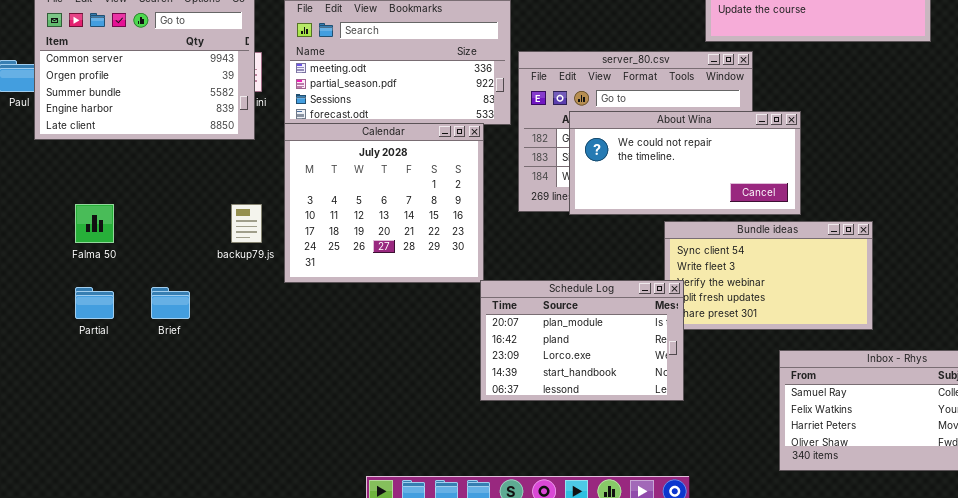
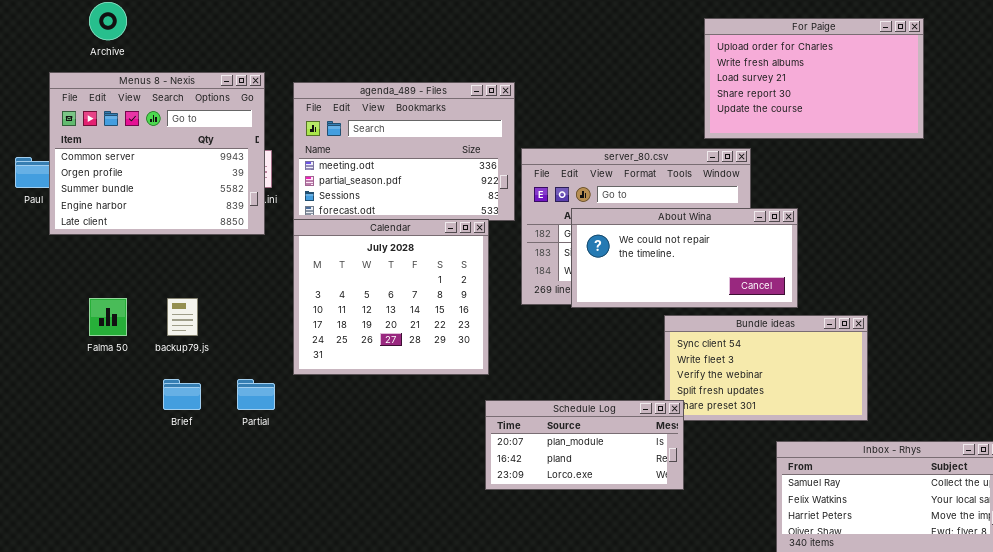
backup79.js: [231,204,262,243] -> [167,298,198,336], moved
Schedule Log: [480,280,684,401] -> [485,400,684,490], resized
Partial: [75,287,114,319] -> [237,379,275,410], moved

